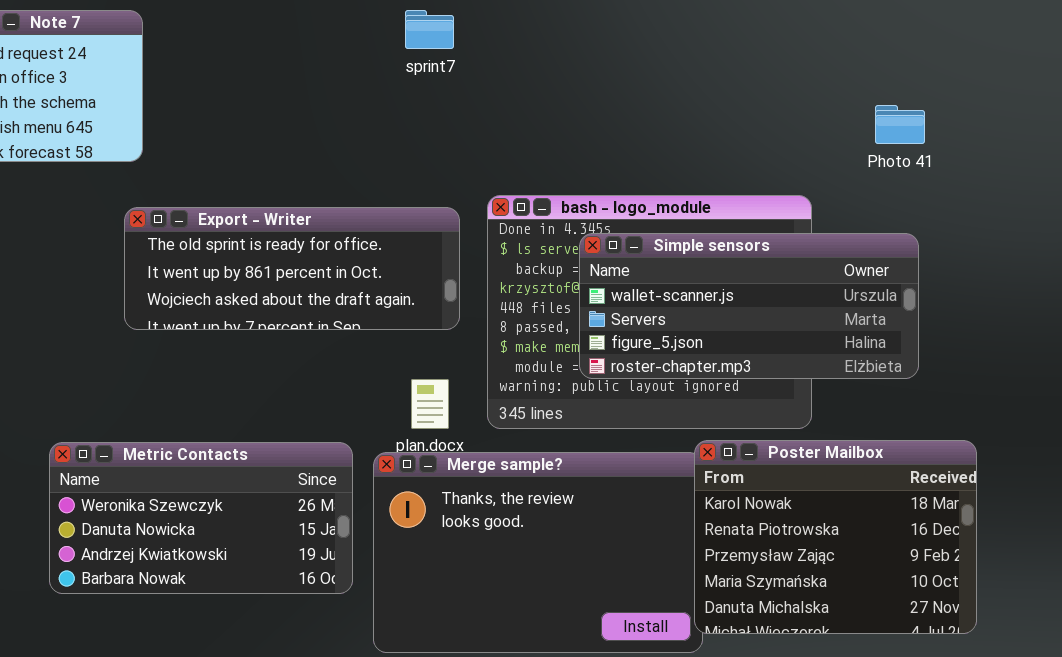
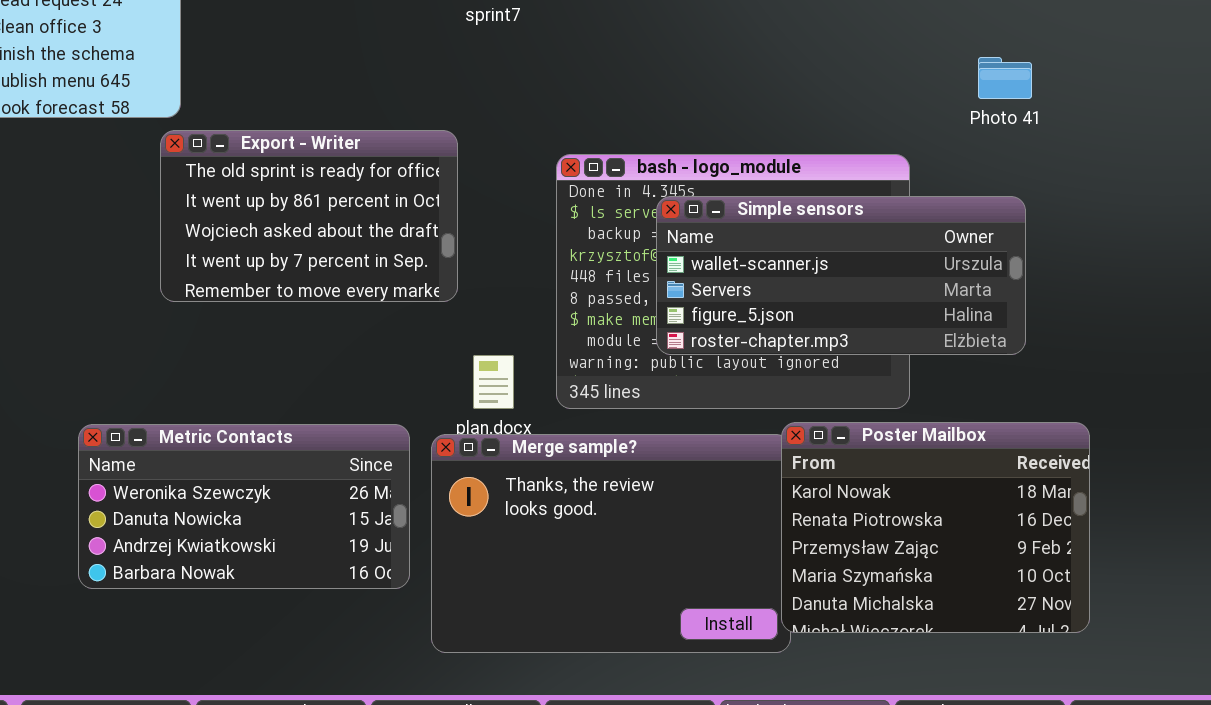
Export - Writer: [124,207,460,330] -> [160,130,458,302], resized

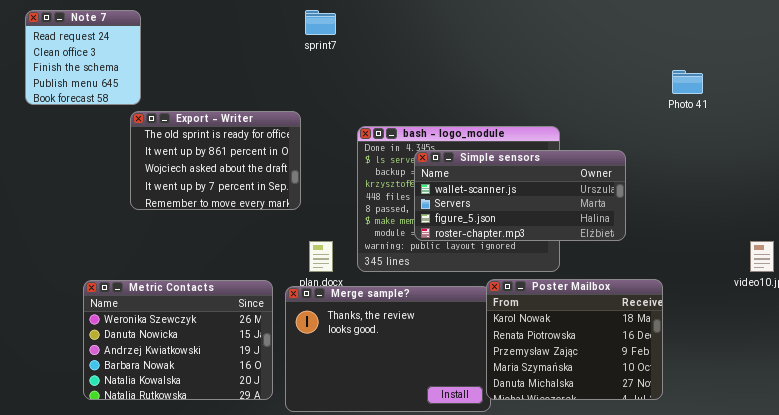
Photo 41: [978,57,1032,99] -> [672,70,703,94], moved
Metric Contacts: [78,424,410,589] -> [83,280,273,400], resized

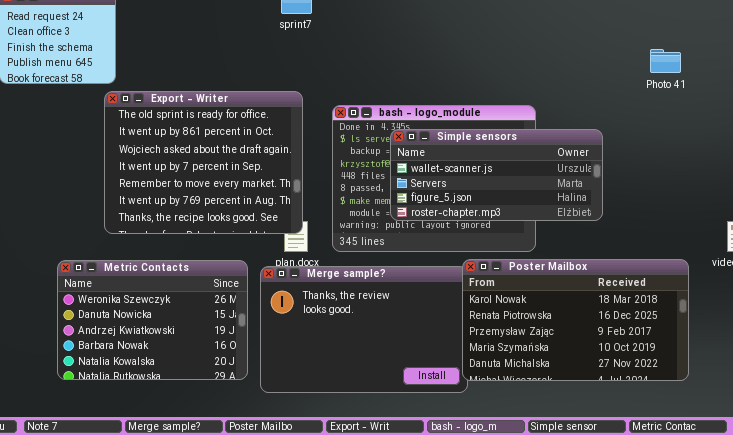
Export - Writer: [130,111,301,210] -> [104,91,303,234], resized
Poster Mailbox: [486,279,663,400] -> [462,259,689,381], resized

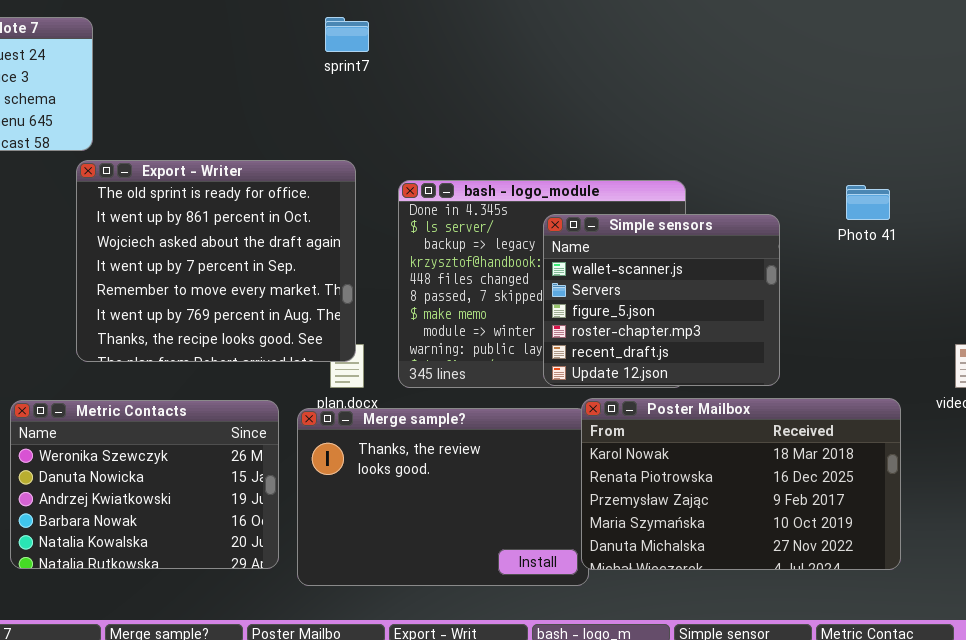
Photo 41: [650,49,681,73] -> [846,185,890,220], moved
Simple sensors: [390,129,603,221] -> [543,214,780,386], resized

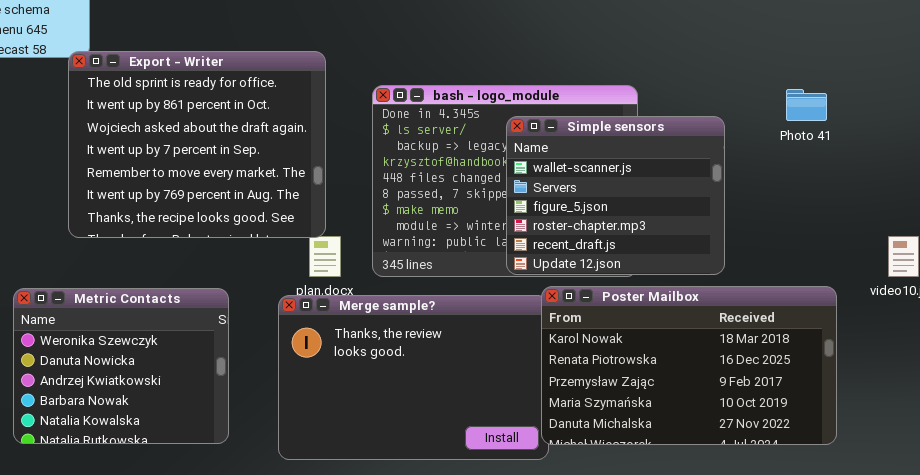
Export - Writer: [76,160,356,362] -> [68,51,326,238], moved
Metric Contacts: [10,400,279,569] -> [13,288,229,444], resized

